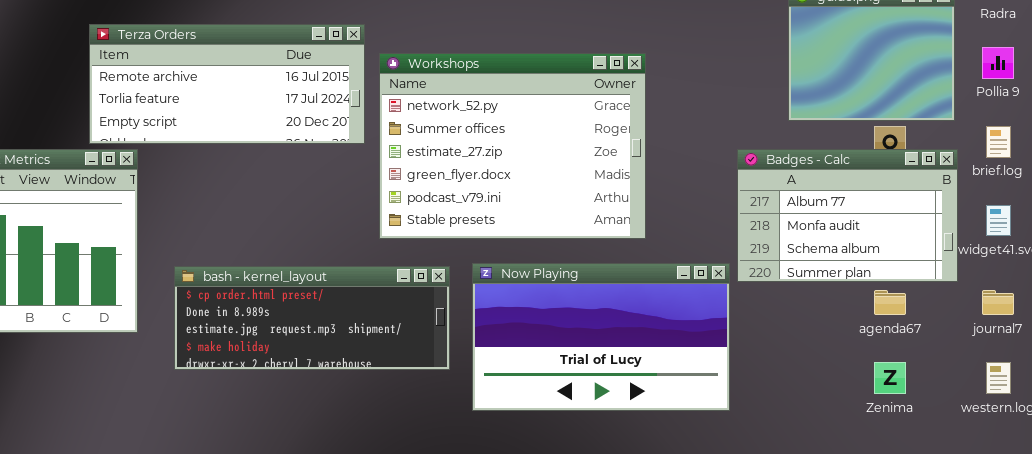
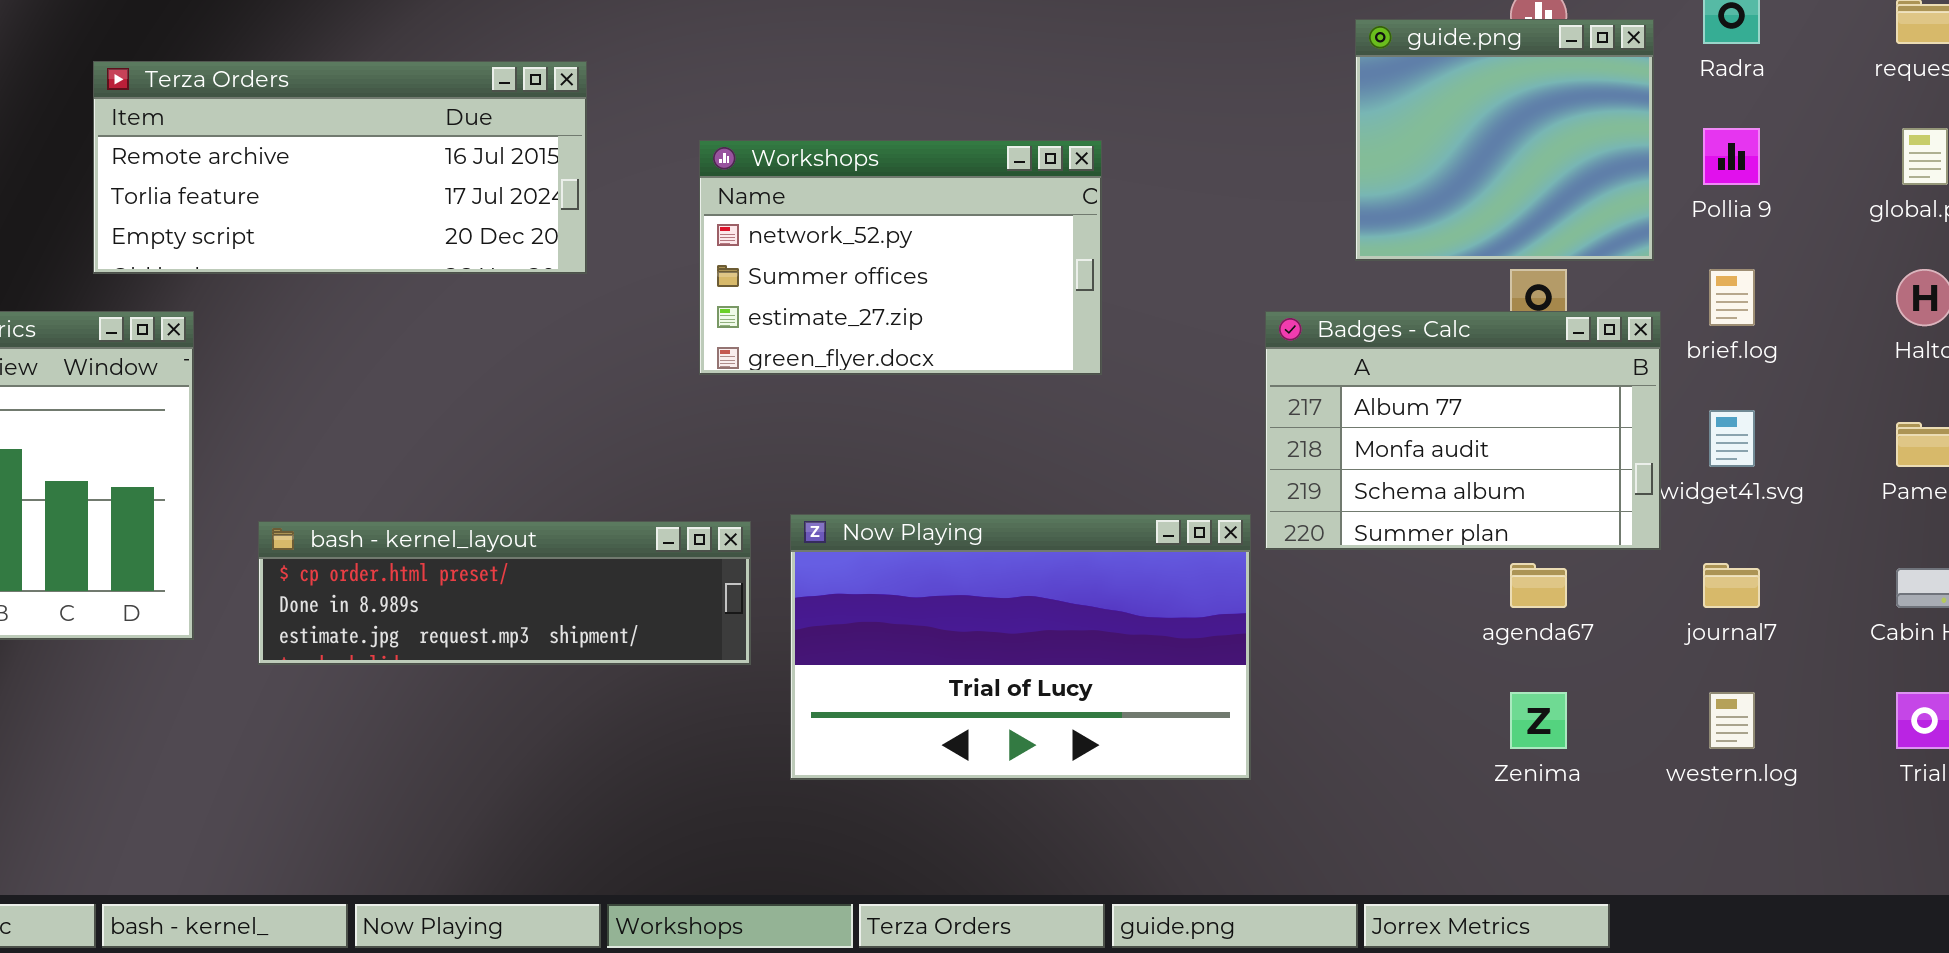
Terza Orders: [89,24,365,144] -> [93,61,587,274], moved
Workshops: [379,53,646,239] -> [699,140,1102,375], resized
bash - kernel_layout: [174,266,450,370] -> [258,521,751,665], resized

